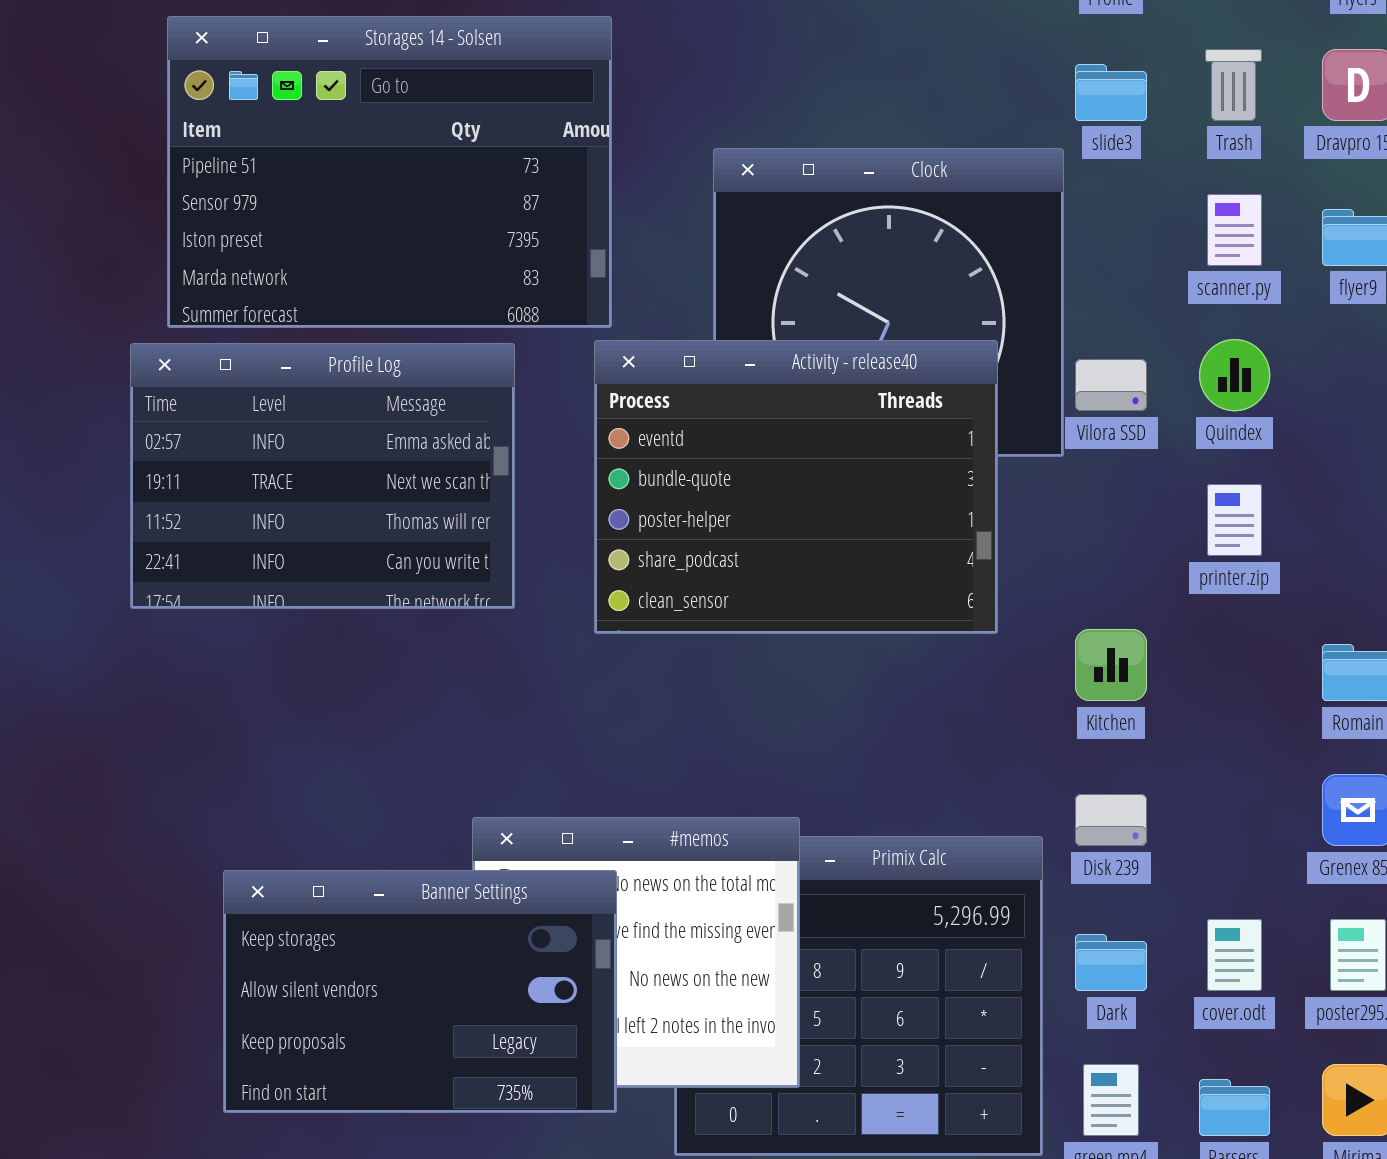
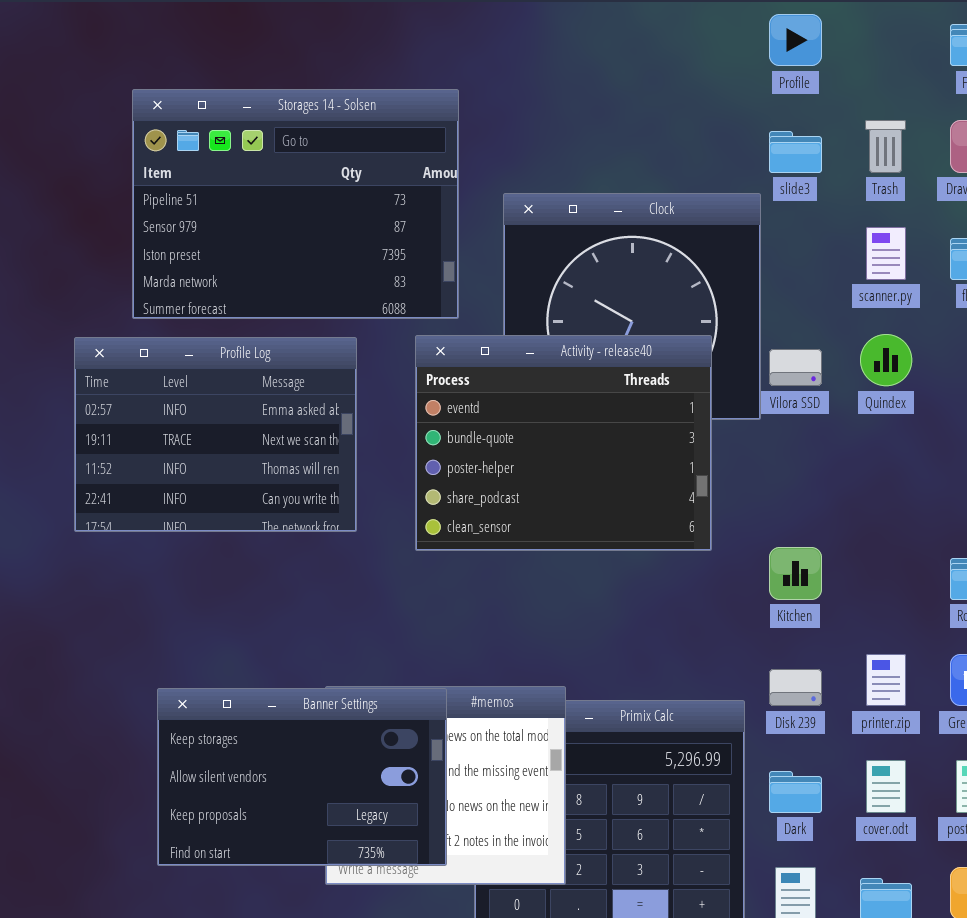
Storages 14 - Solsen: [167,16,612,328] -> [132,89,459,319], moved
printer.zip: [1207,484,1262,556] -> [866,654,906,706], moved
Banner Settings: [223,870,617,1113] -> [157,688,447,866], moved

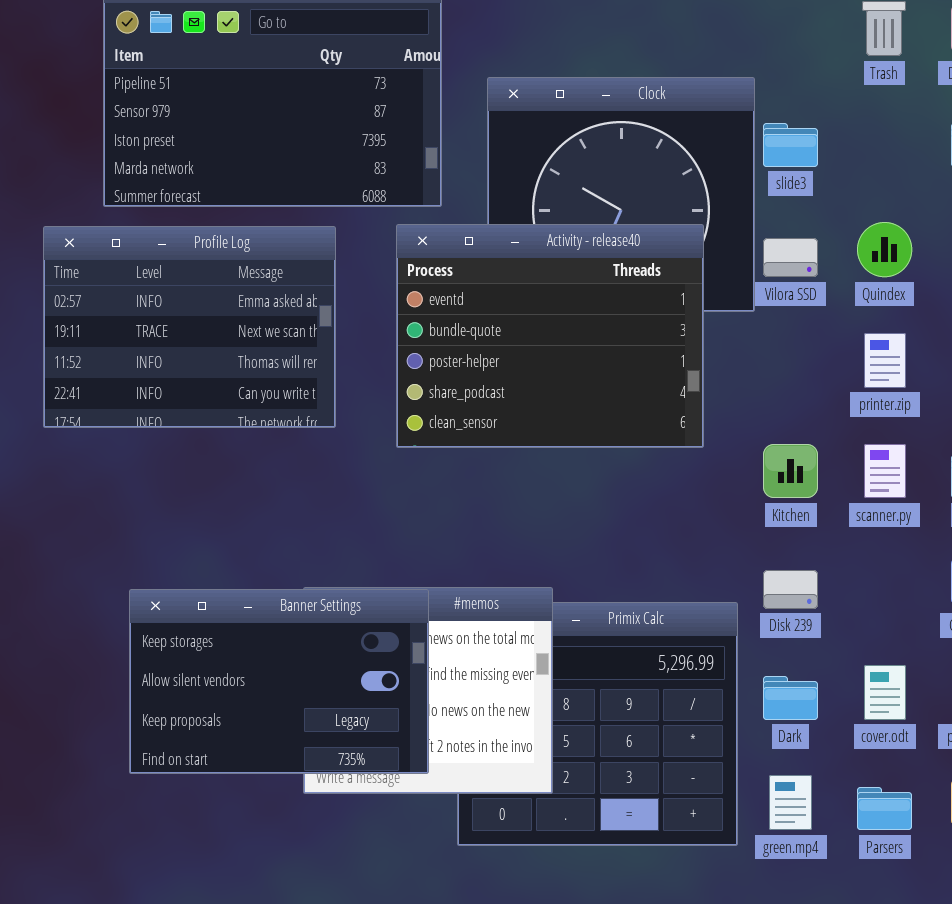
slide3: [769,131,822,173] -> [763,123,818,167], moved
scanner.py: [866,227,906,280] -> [864,444,906,498], moved
printer.zip: [866,654,906,706] -> [864,333,906,388], moved

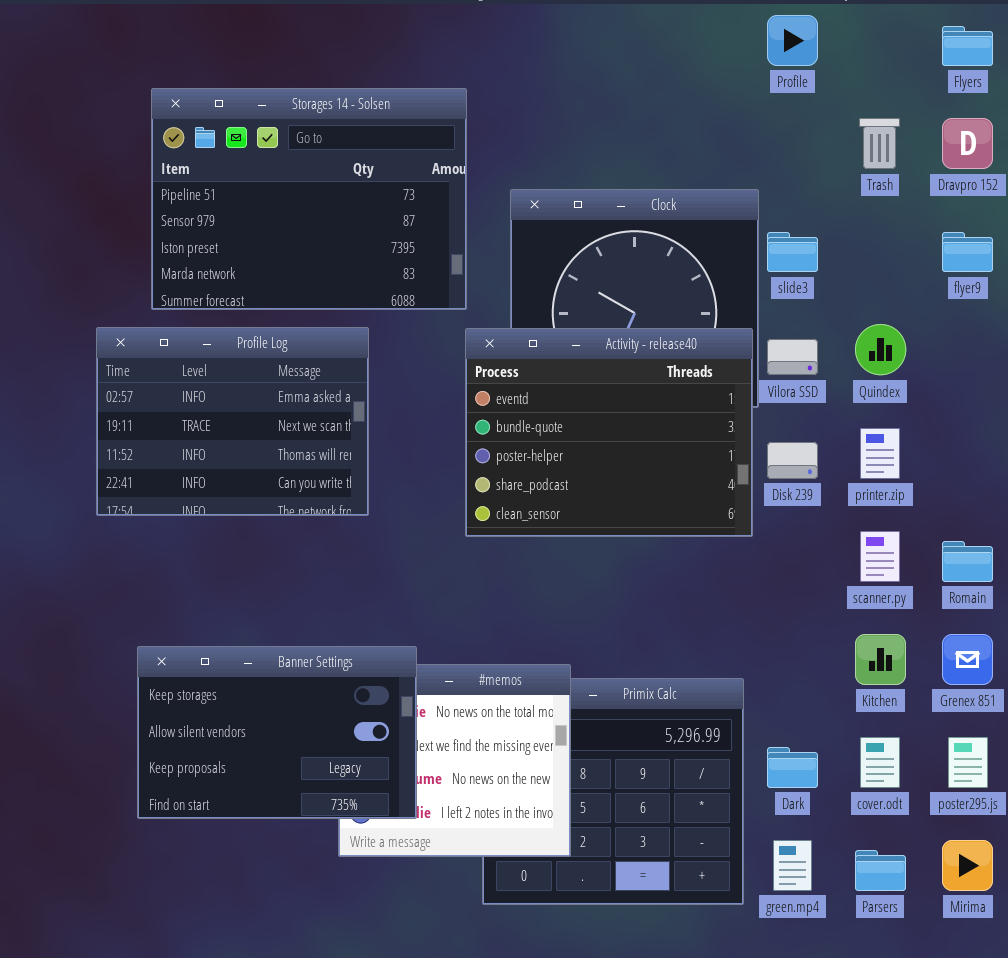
Activity - release40: [396,224,704,448] -> [465,328,753,537], moved
Kitchen: [763,444,818,498] -> [855,634,906,685], moved
Disk 239: [763,570,818,609] -> [767,442,818,479], moved
Banner Settings: [129,589,429,774] -> [137,646,417,819], moved

